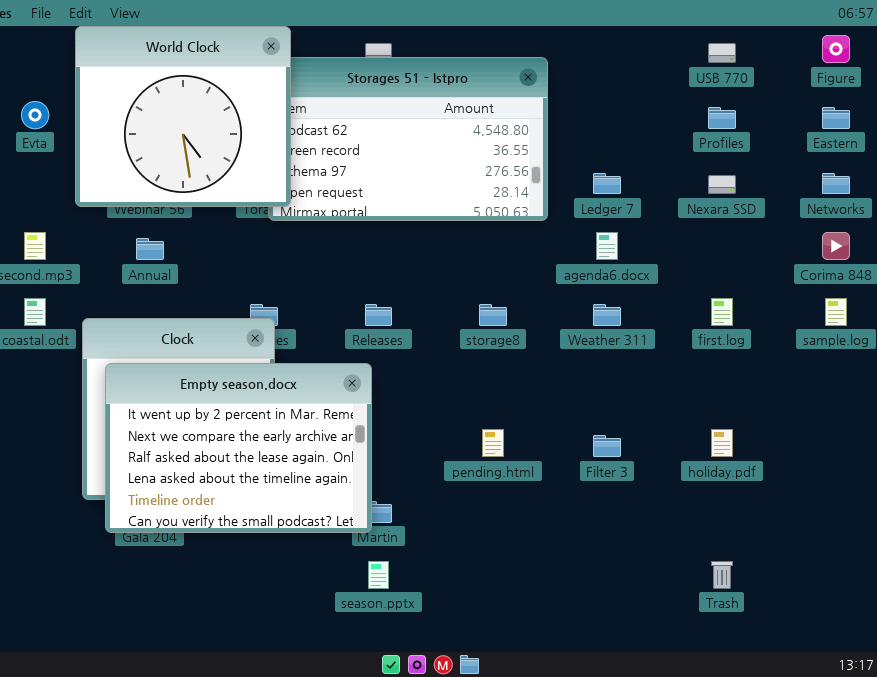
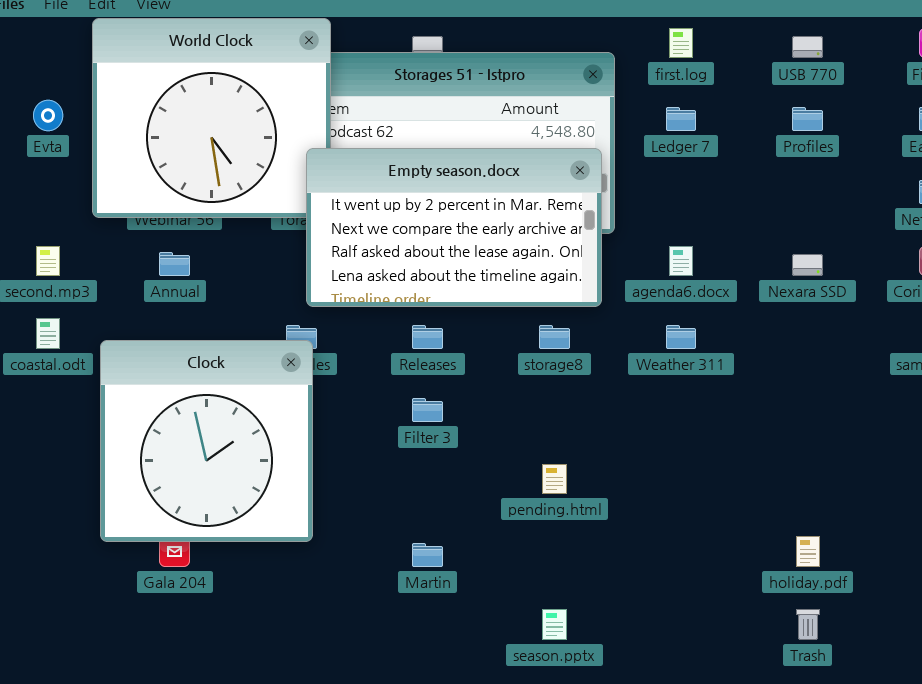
Ledger 7: [593,173,621,194] -> [666,107,696,131], moved
Nexara SSD: [708,175,736,194] -> [792,254,823,276], moved
first.log: [711,298,733,326] -> [669,28,693,58], moved
Empty season.docx: [105,363,372,533] -> [306,148,602,307], moved, resized
holiday.pdf: [711,429,733,457] -> [796,536,820,567], moved
Filter 3: [593,435,621,457] -> [412,398,443,422], moved
season.pptx: [368,561,389,589] -> [542,609,567,640], moved

